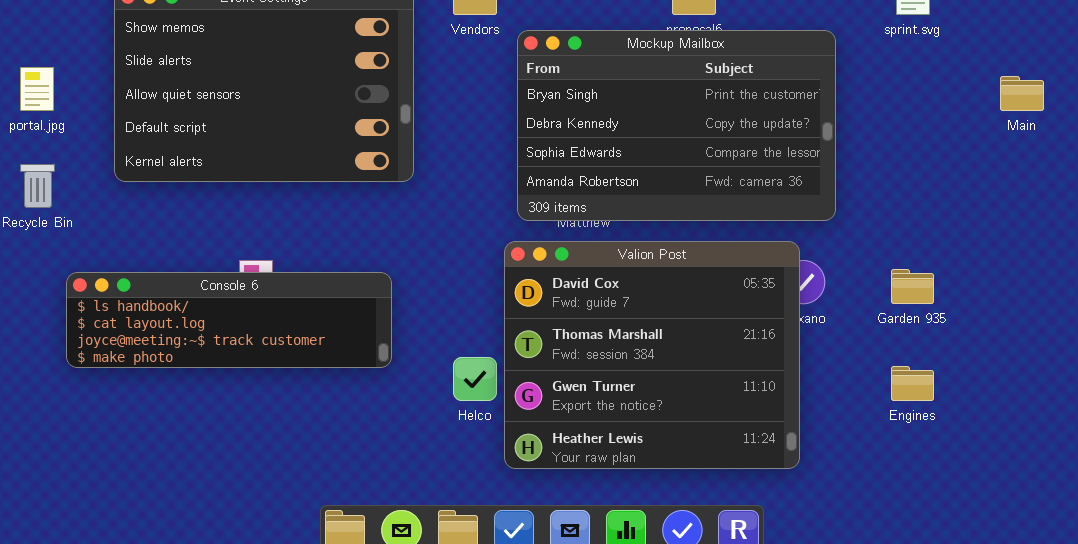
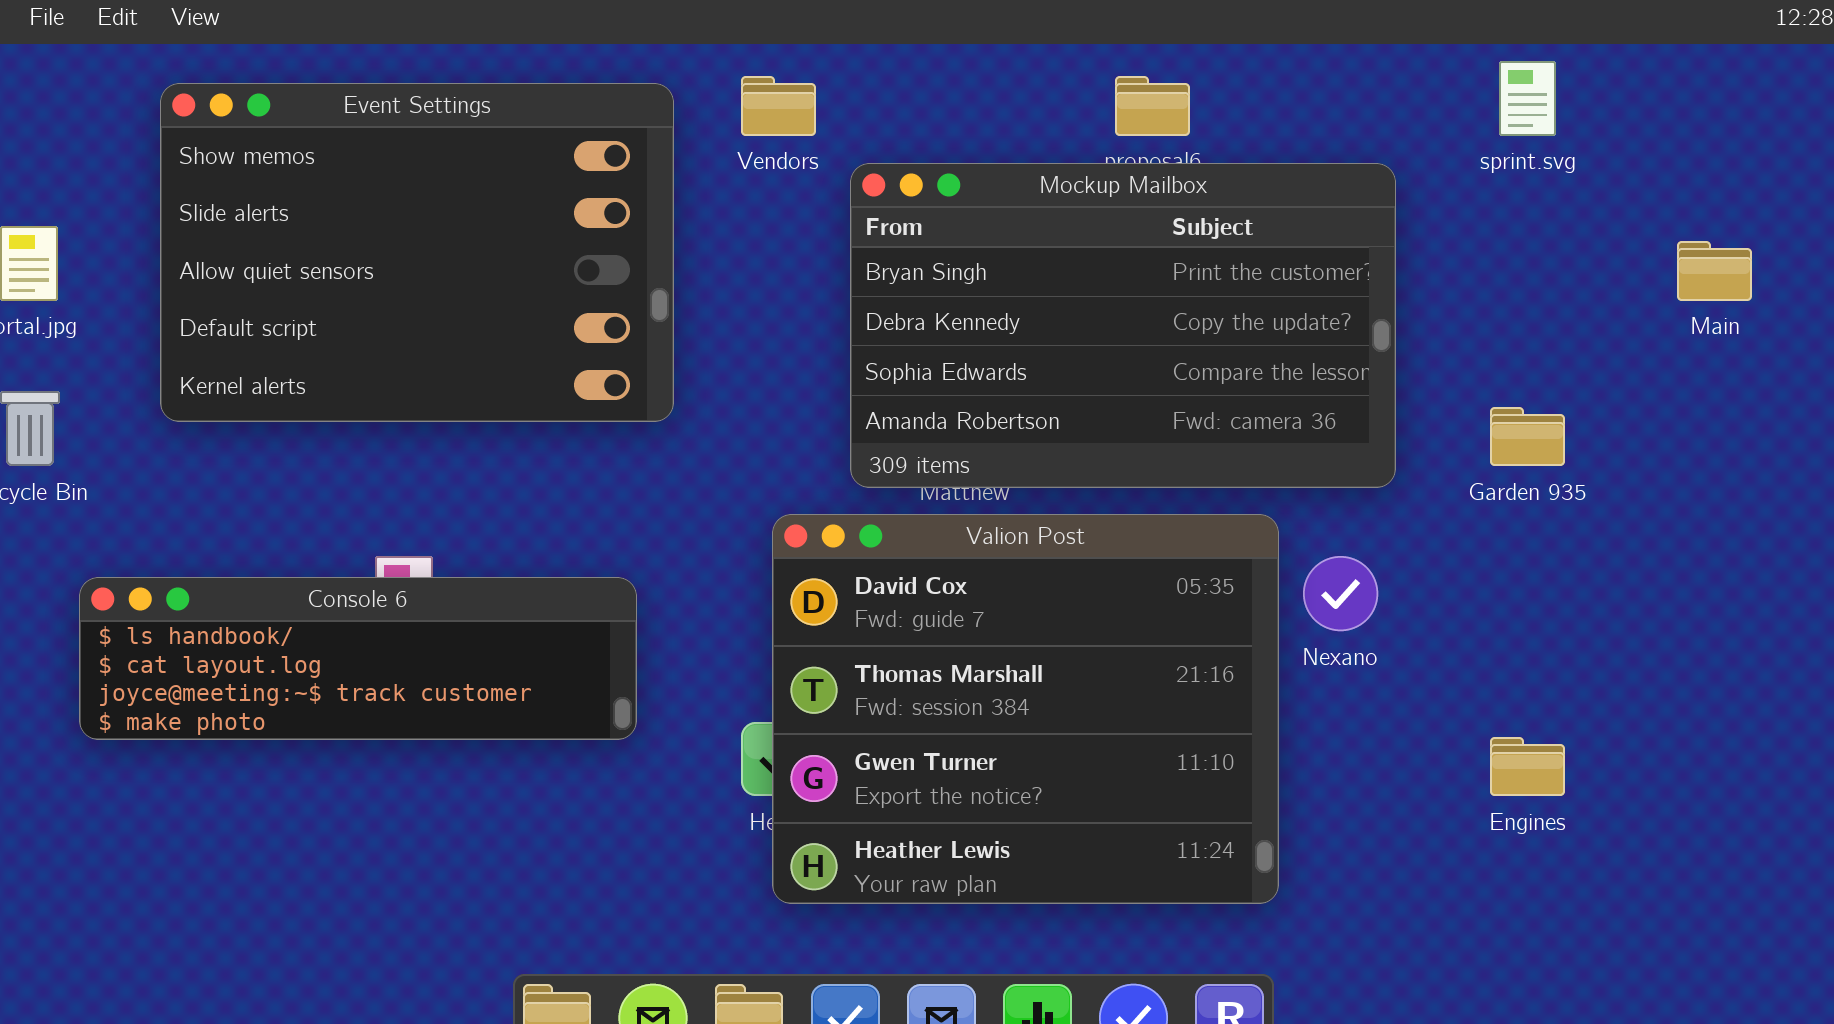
Valion Post: [504,241,800,469] -> [772,514,1279,904], moved
Garden 935: [891,269,934,304] -> [1490,407,1565,466], moved

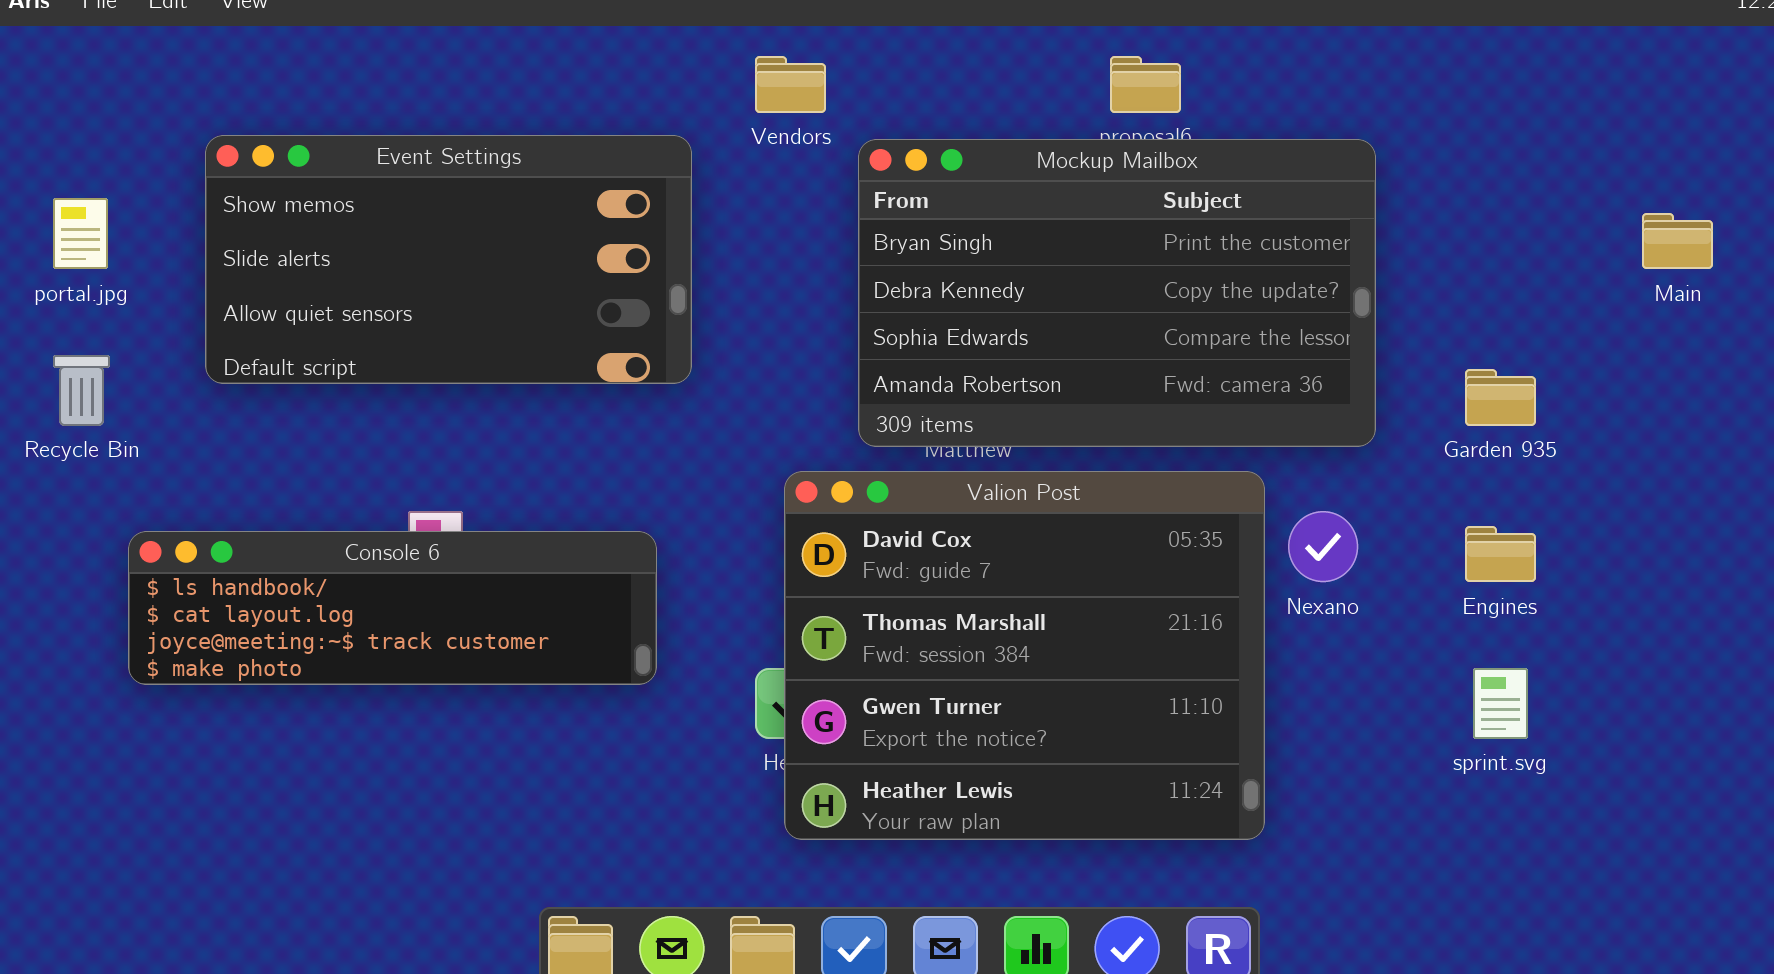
sprint.svg: [1499,61,1556,136] -> [1473,668,1528,739], moved
Event Settings: [160,83,674,422] -> [205,135,692,384], resized
Engines: [1490,737,1565,796] -> [1465,526,1536,582], moved

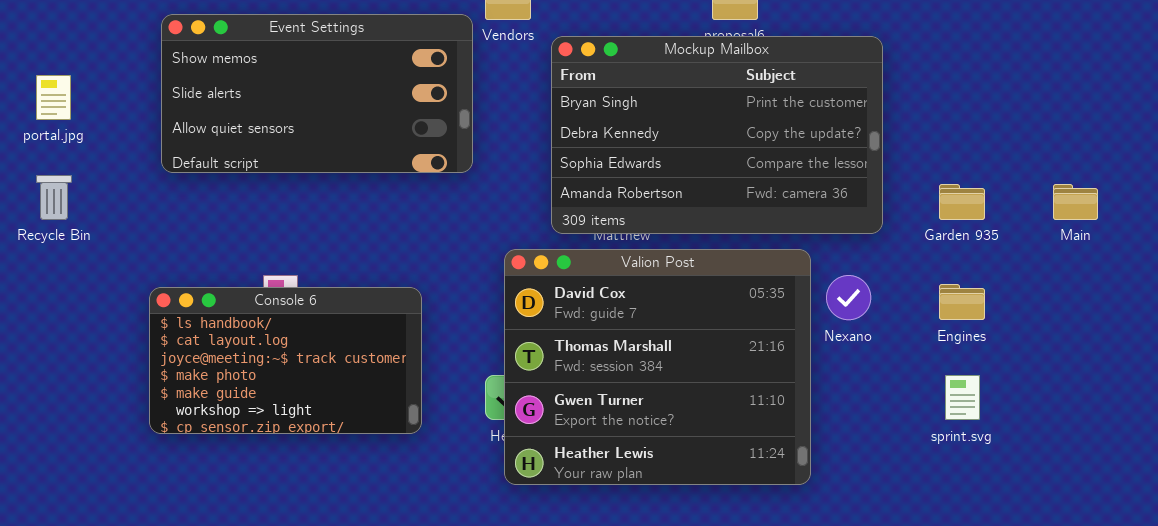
Event Settings: [205,135,692,384] -> [161,14,473,173], moved
Main: [1642,213,1713,269] -> [1053,184,1098,220], moved
Console 6: [128,531,657,685] -> [149,287,422,434], resized

